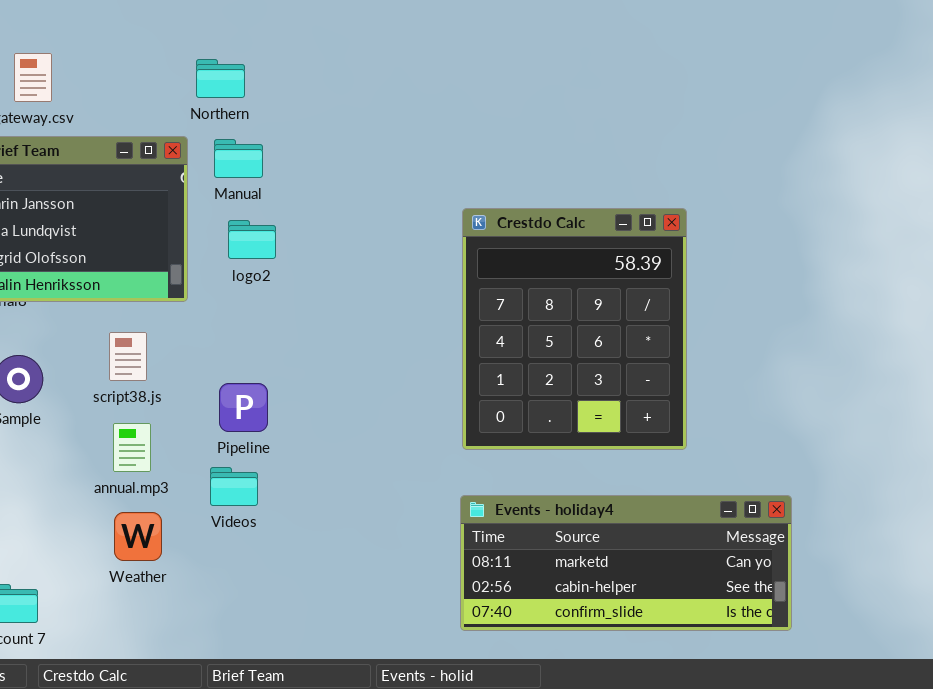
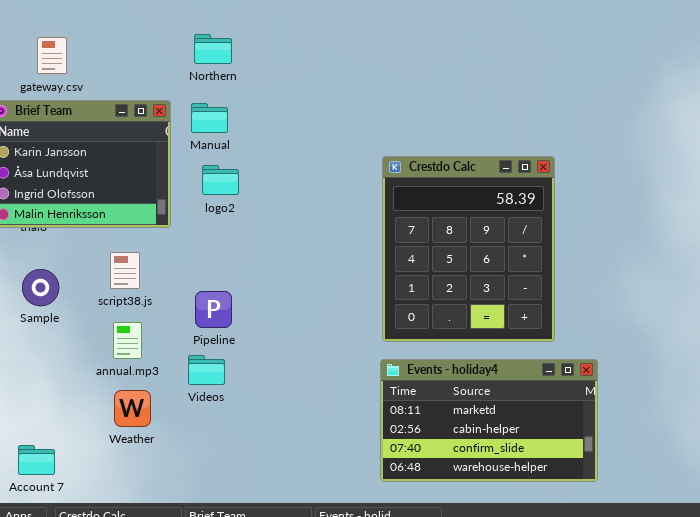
Northern: [196,59,245,98] -> [194,34,232,64], moved
Events - holiday4: [460,495,792,631] -> [380,359,598,482], resized

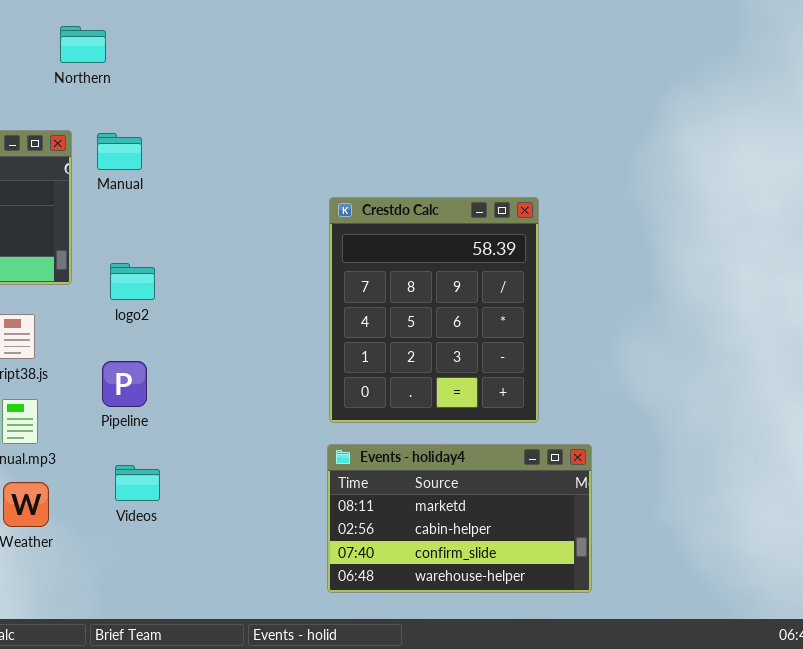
Northern: [194,34,232,64] -> [60,26,106,63], moved
logo2: [202,165,239,195] -> [110,263,155,300], moved
Videos: [188,355,225,385] -> [115,465,160,501], moved

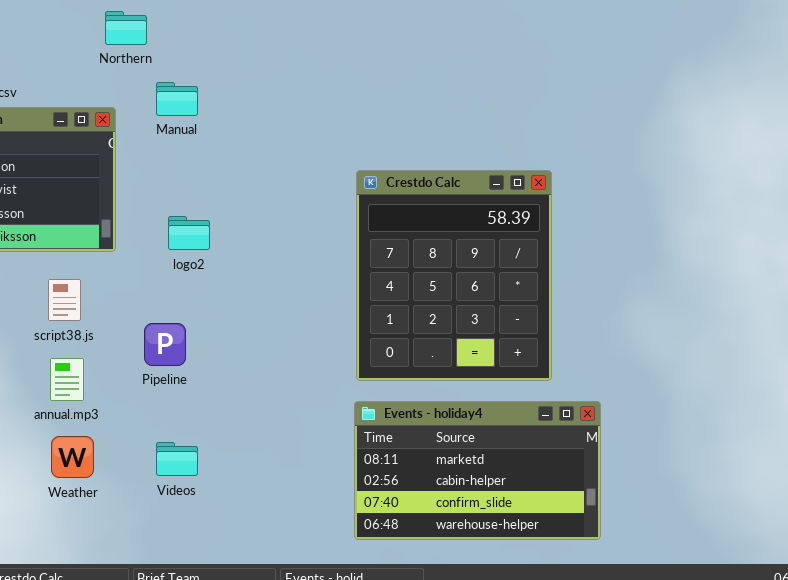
Manual: [97,133,142,170] -> [156,82,198,116], moved
logo2: [110,263,155,300] -> [168,216,210,250], moved
Videos: [115,465,160,501] -> [156,442,198,476], moved

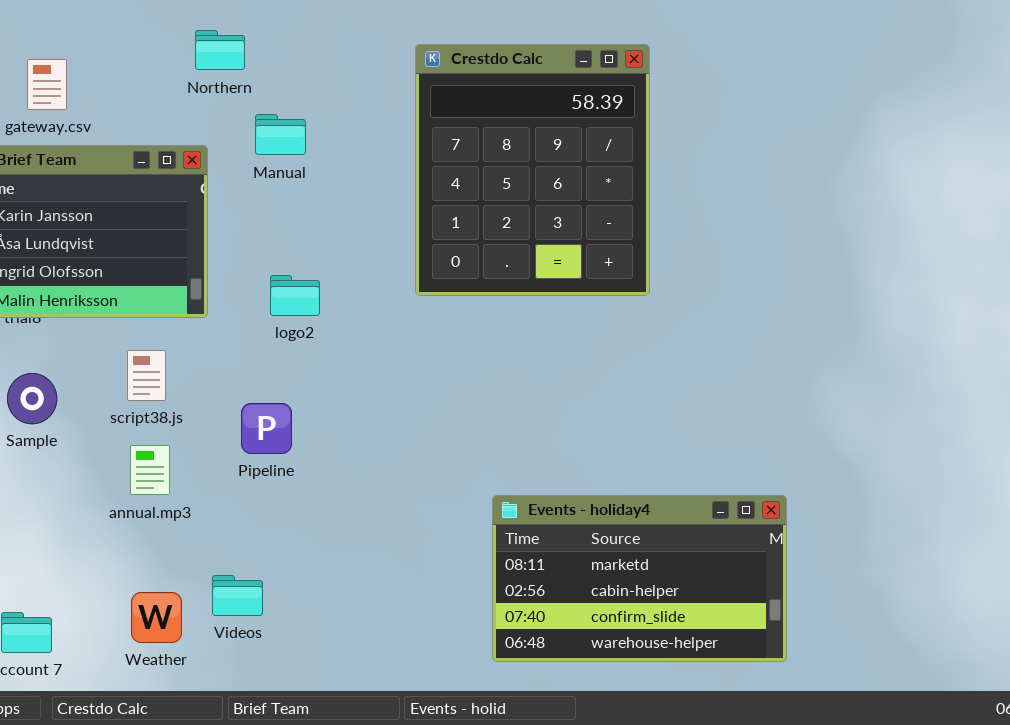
Crestdo Calc: [356,170,552,381] -> [415,44,650,296], moved
Weather: [51,436,94,478] -> [131,592,182,643], moved
Videos: [156,442,198,476] -> [212,575,263,616], moved

